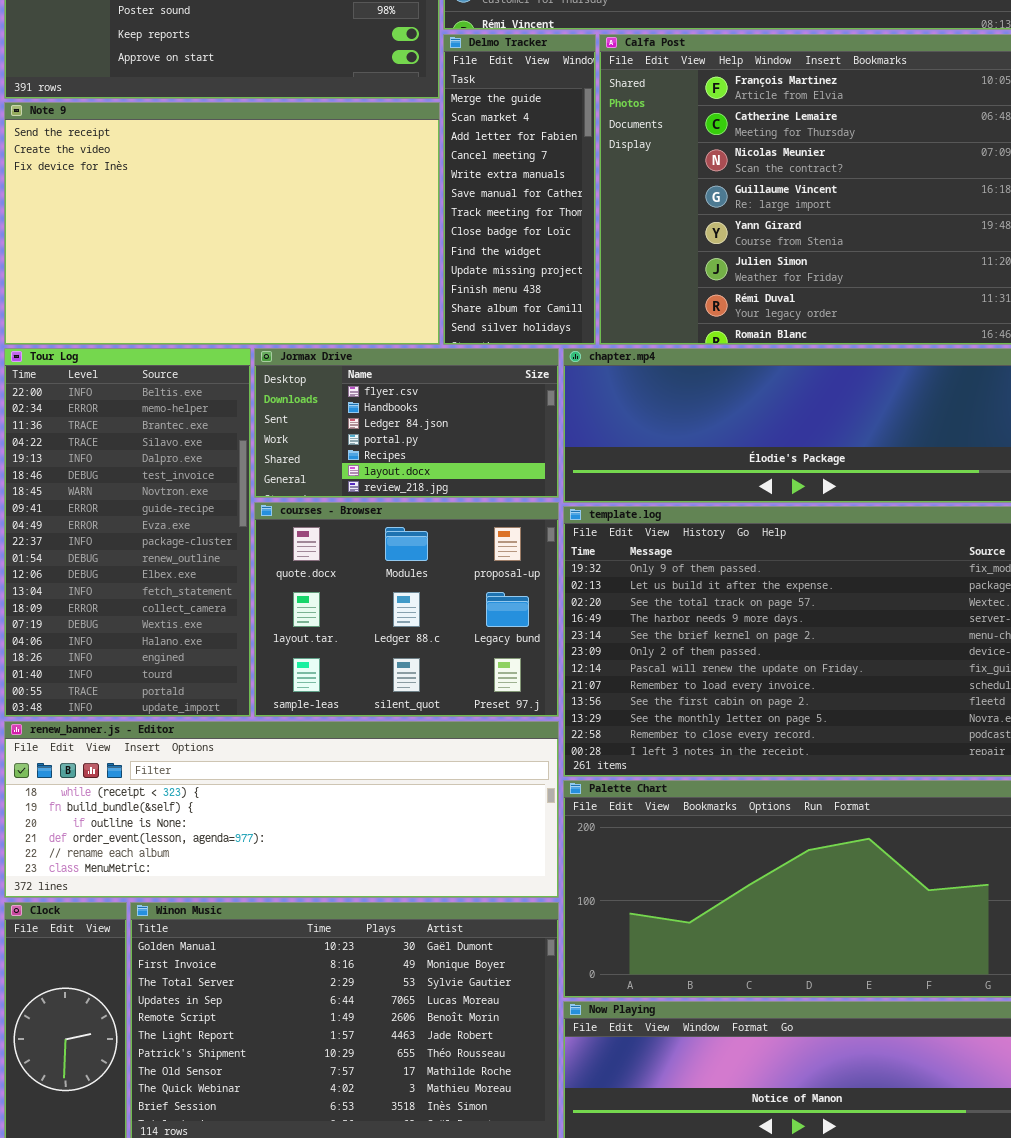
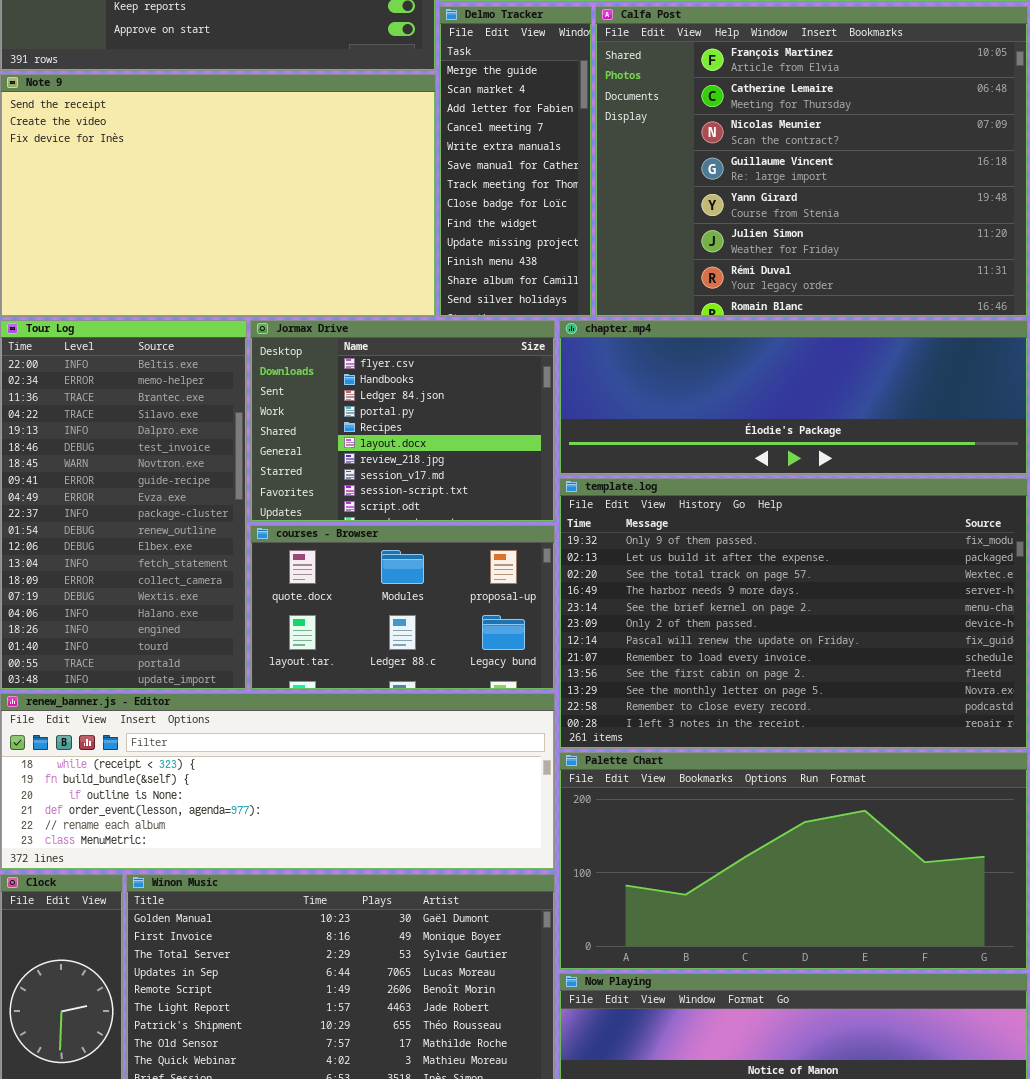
Jormax Drive: [254,348,559,498] -> [250,320,555,522], resized
courses - Browser: [254,502,559,717] -> [250,525,555,690], resized

